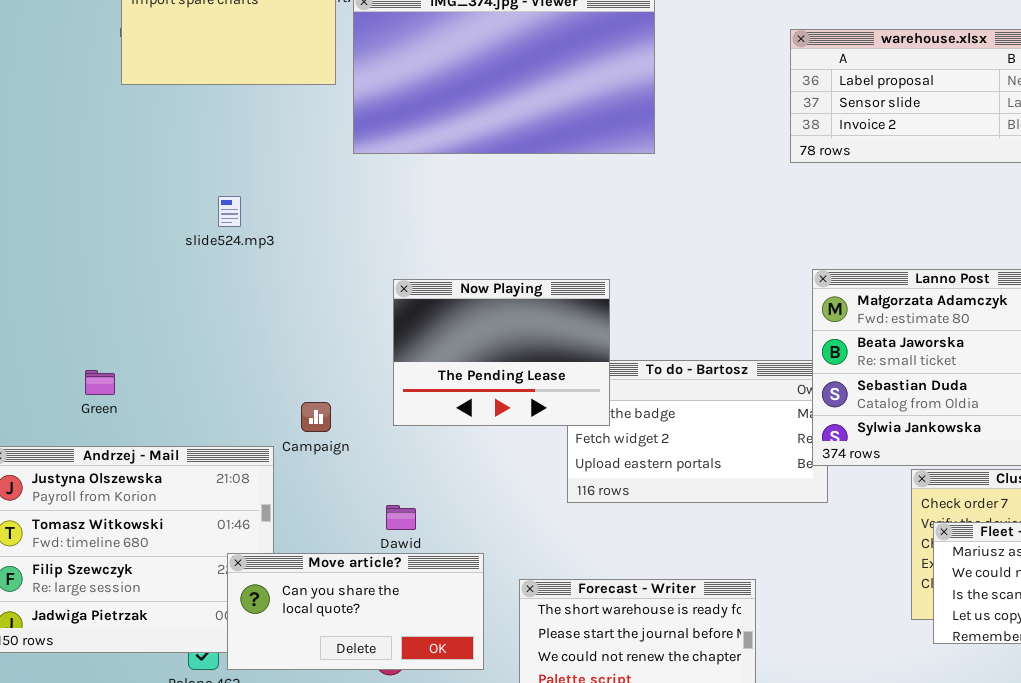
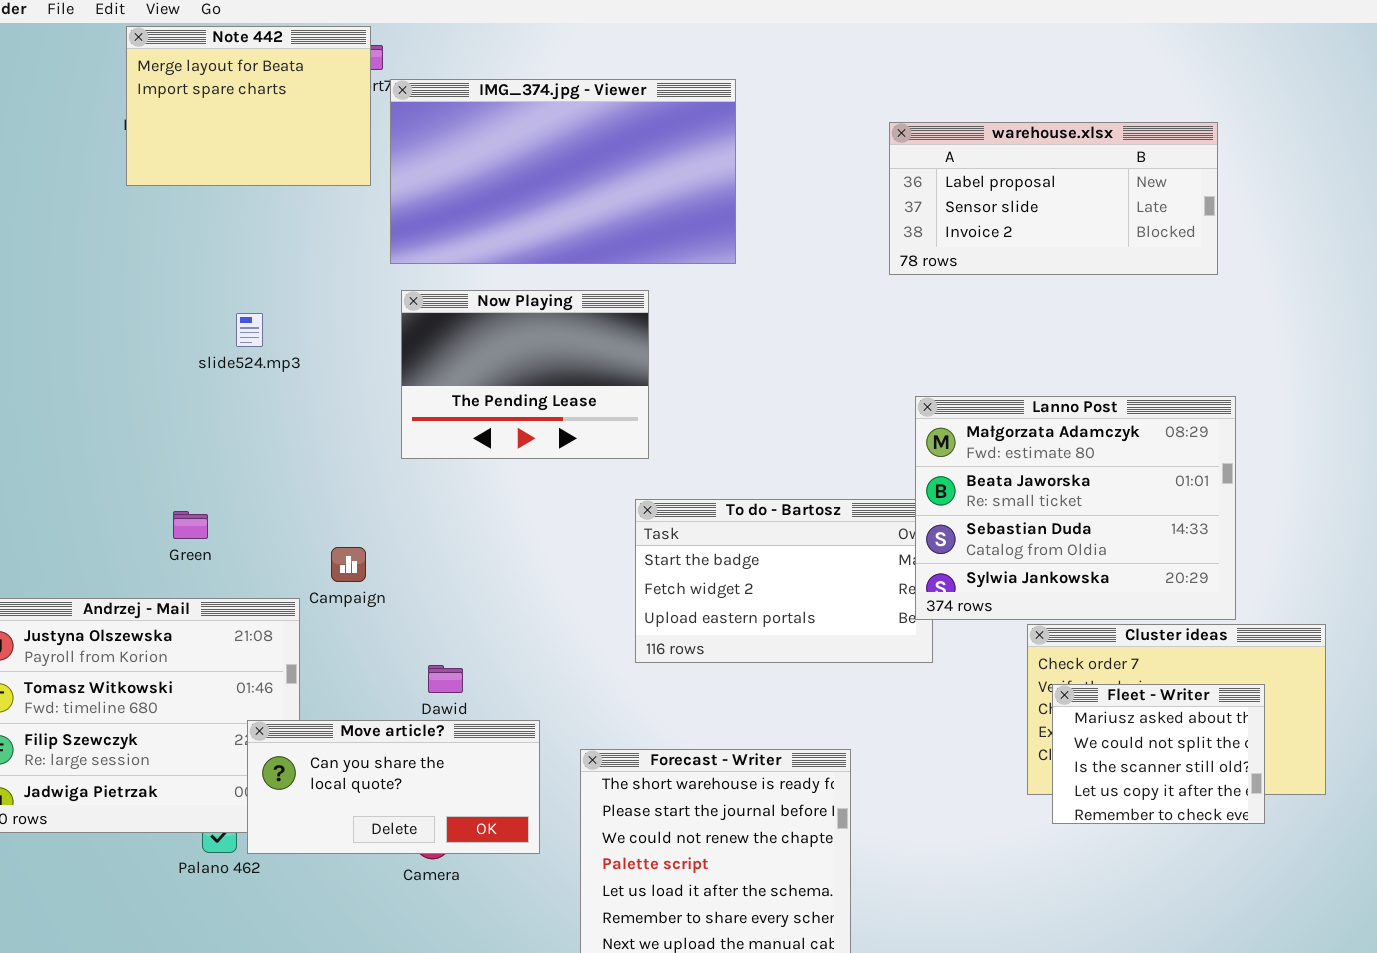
Now Playing: [393,279,610,426] -> [401,290,649,459], moved
Green: [85,370,115,395] -> [173,511,208,539], moved

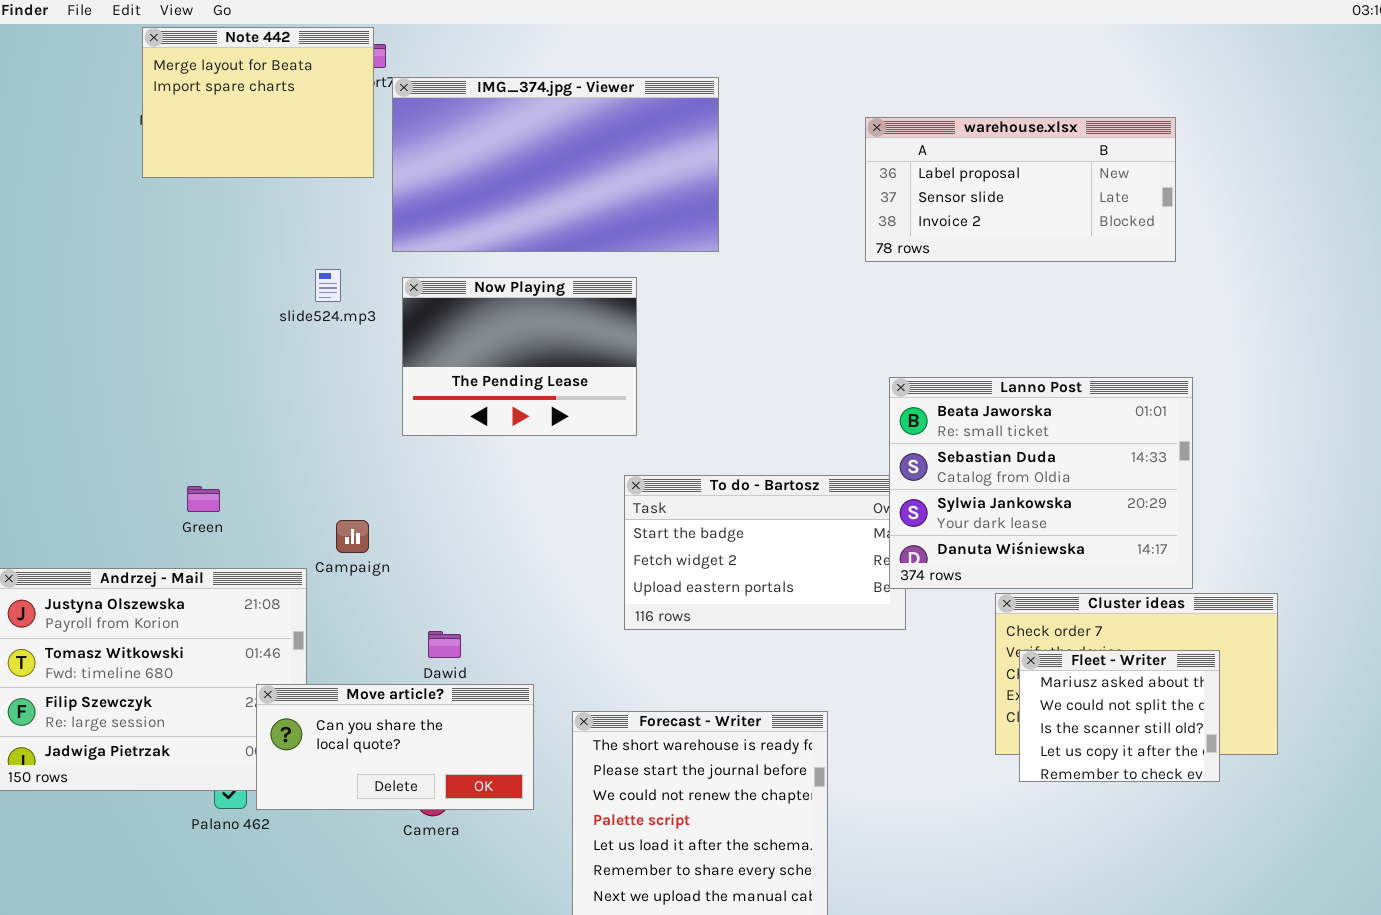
slide524.mp3: [236,313,263,347] -> [315,269,341,302], moved
Lanno Post: [915,396,1236,620] -> [889,377,1193,589], scrolled down 1 row

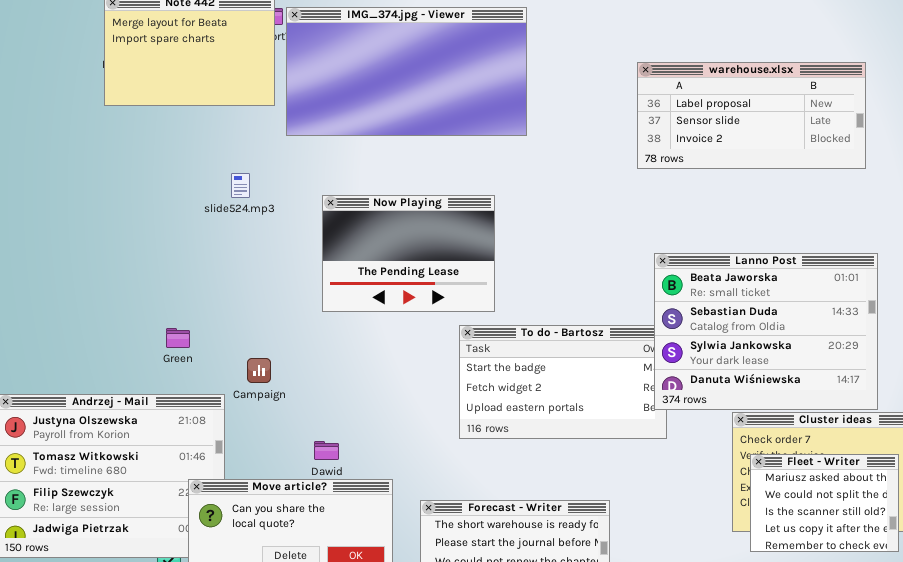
IMG_374.jpg - Viewer: [392,77,719,252] -> [286,7,527,136], moved
Now Playing: [402,277,637,436] -> [322,195,495,312], moved
Green: [187,486,220,512] -> [166,328,190,348], moved

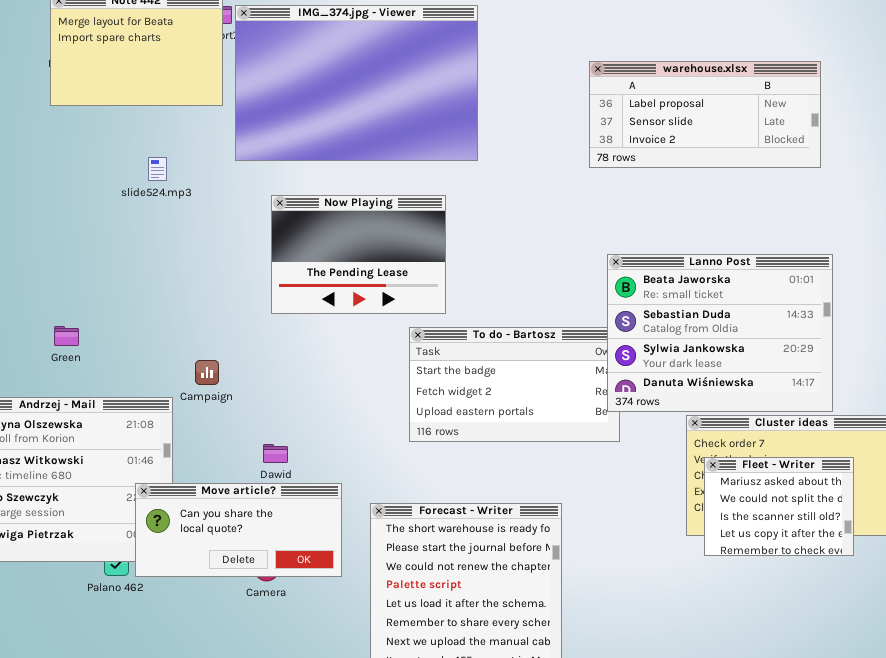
IMG_374.jpg - Viewer: [286,7,527,136] -> [235,5,478,161], resized
slide524.mp3: [231,173,250,198] -> [148,157,167,181], moved
Green: [166,328,190,348] -> [54,326,79,346], moved

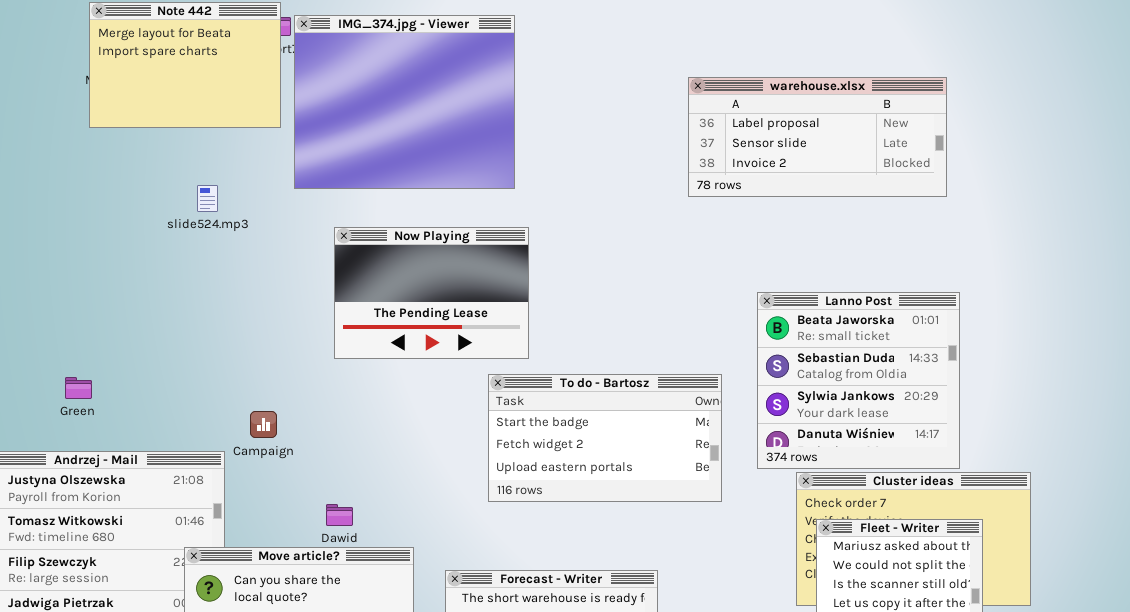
IMG_374.jpg - Viewer: [235,5,478,161] -> [294,15,515,189], resized
Lanno Post: [607,254,833,412] -> [757,292,960,469], resized
Green: [54,326,79,346] -> [65,377,92,399], moved

